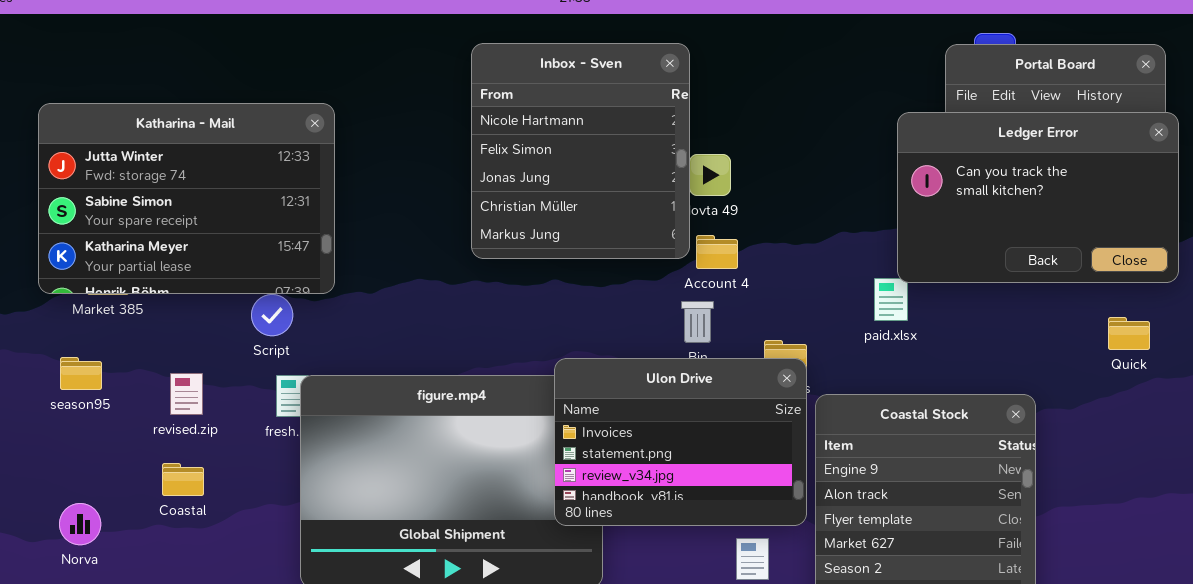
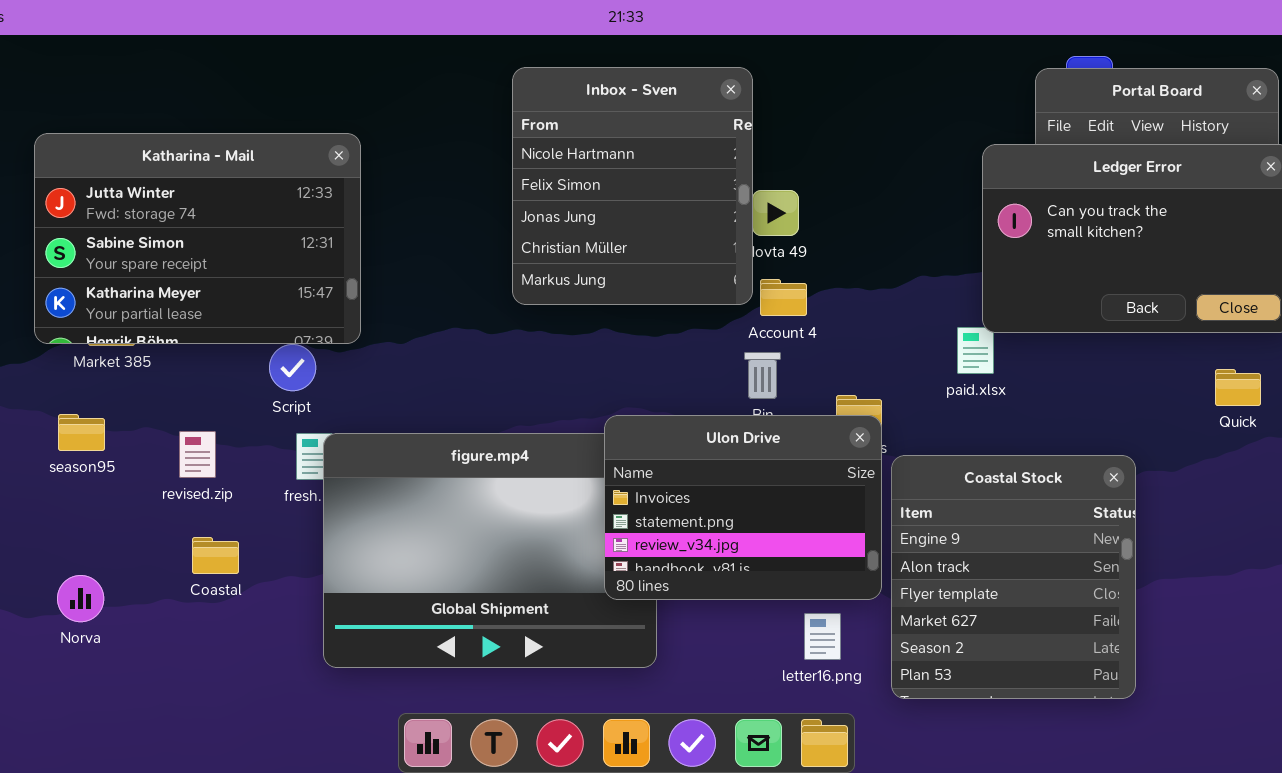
Coastal: [162,463,204,496] -> [192,537,239,574], moved

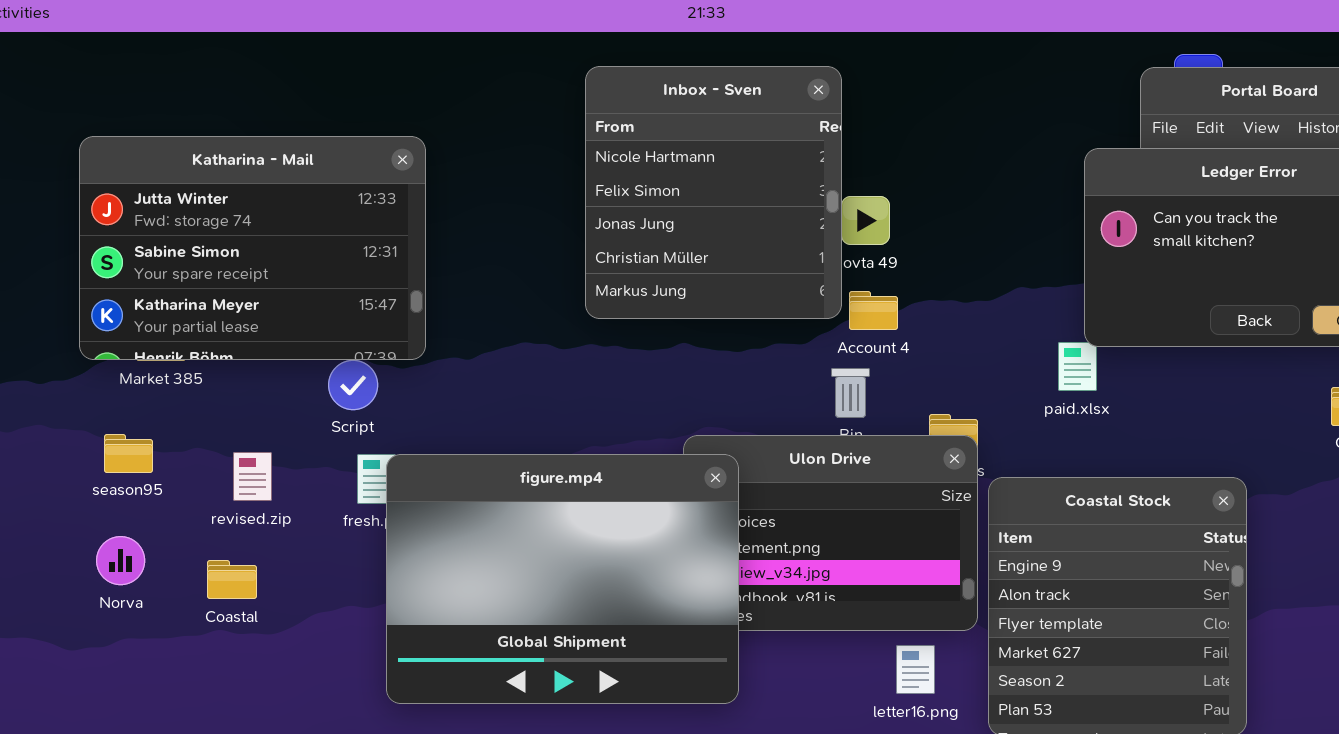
figure.mp4: [323,433,657,668] -> [386,454,739,704], raised
Coastal: [192,537,239,574] -> [207,560,257,599], moved
Norva: [57,575,104,622] -> [96,536,145,585], moved

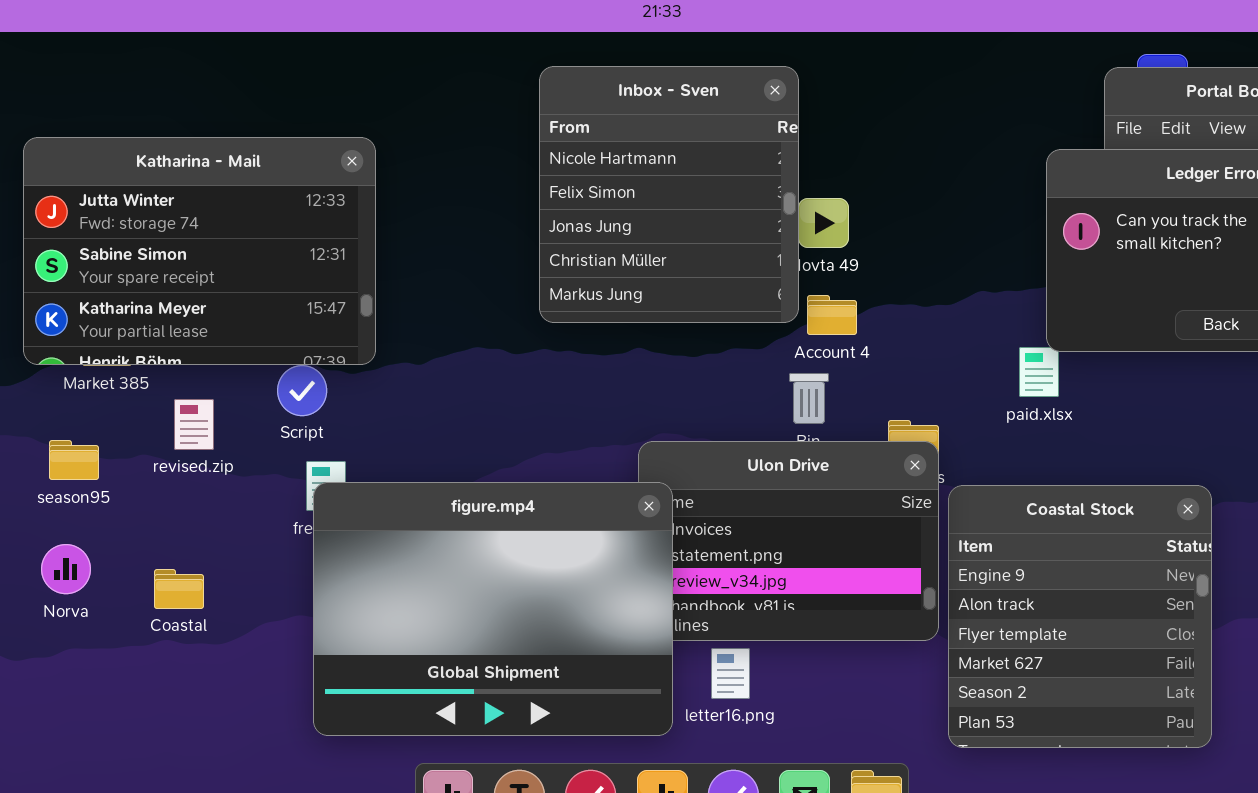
revised.zip: [233,452,272,501] -> [174,399,214,450], moved
figure.mp4: [386,454,739,704] -> [313,482,673,736], moved
letter16.png: [896,645,935,694] -> [711,648,750,699], moved

